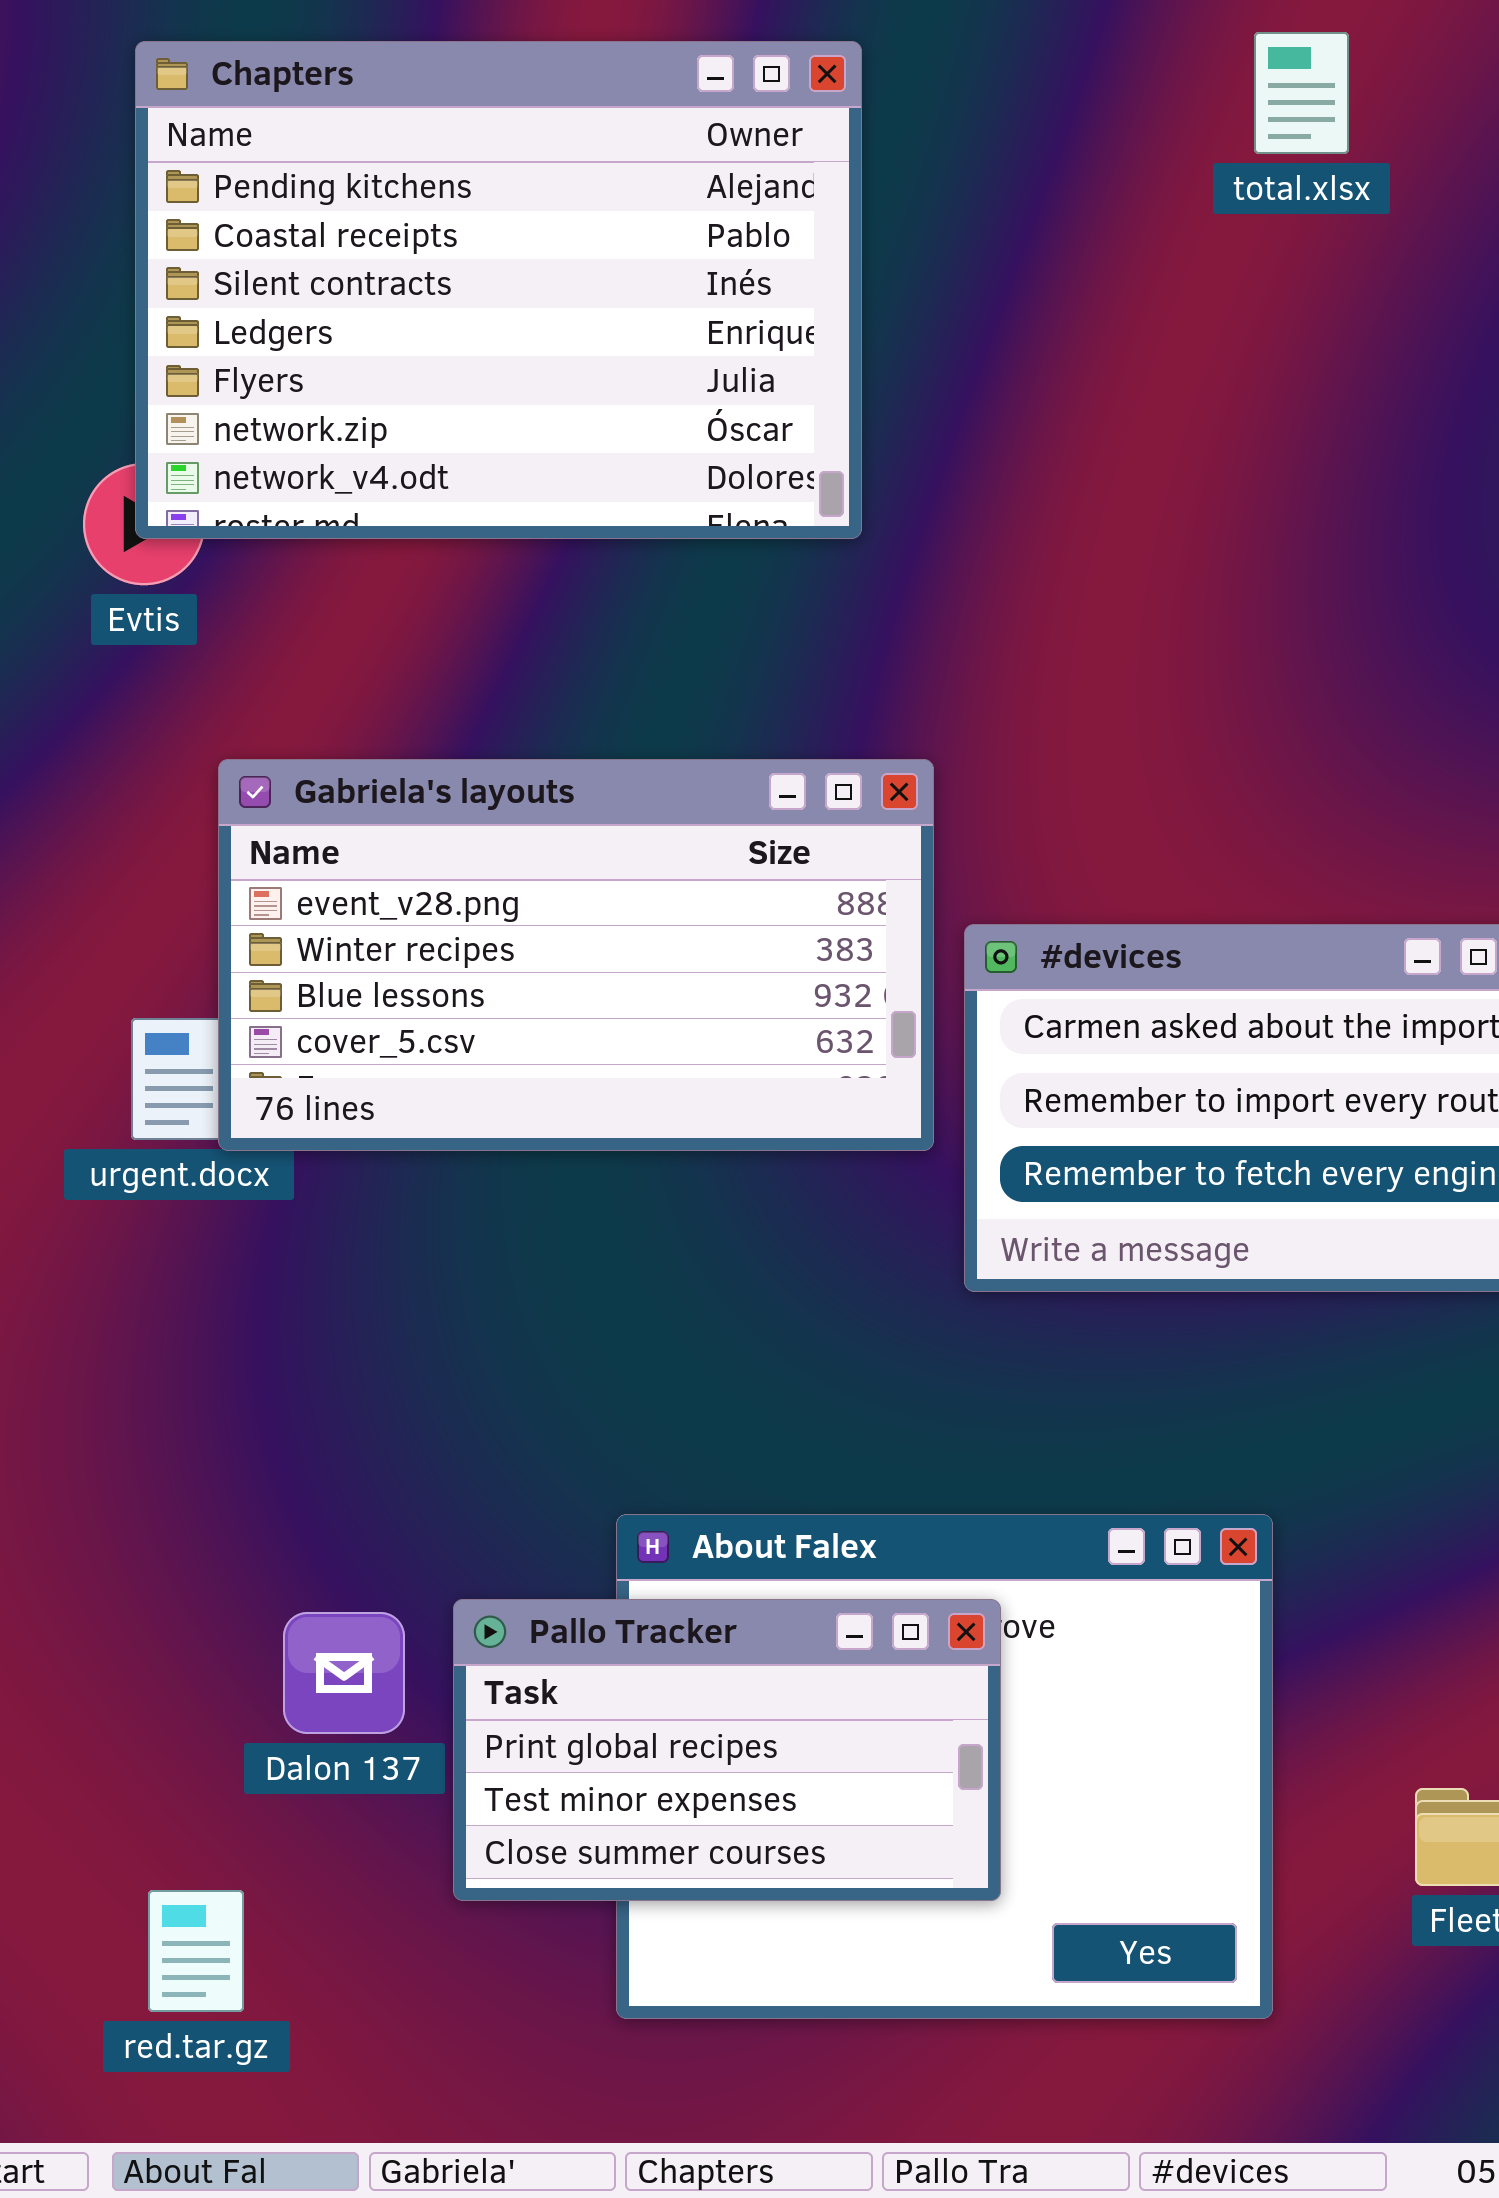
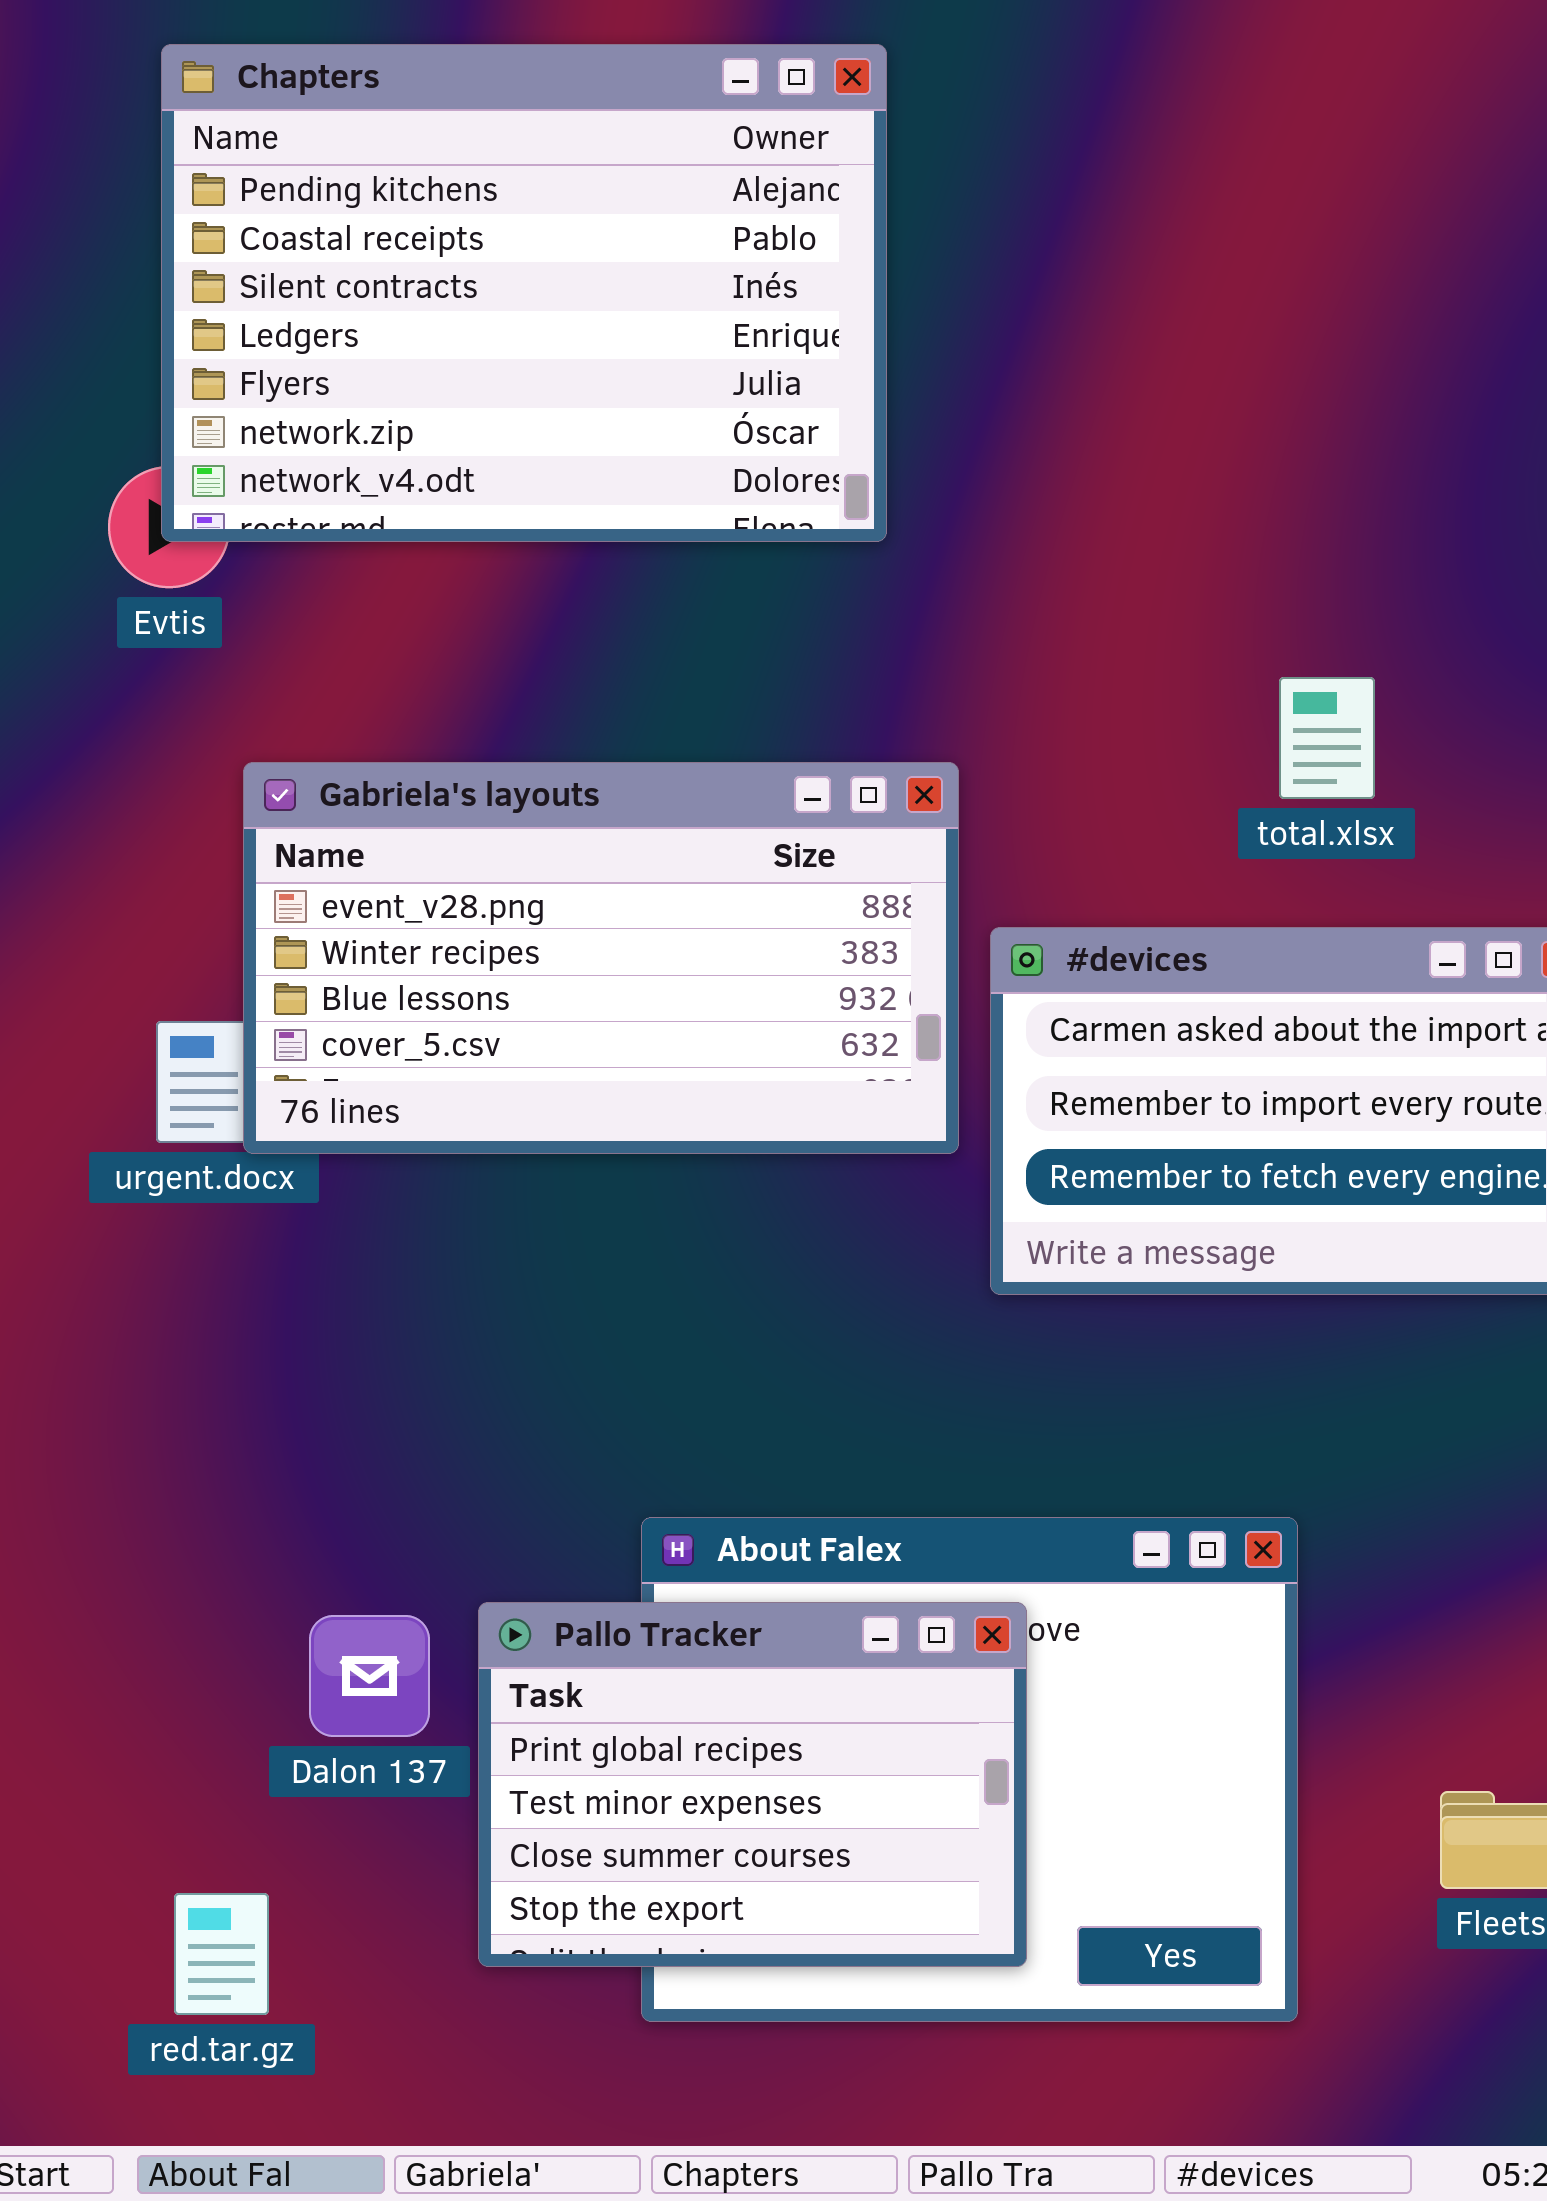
total.xlsx: [1254,32,1349,154] -> [1279,677,1375,799], moved
Pallo Tracker: [453,1599,1001,1901] -> [478,1602,1027,1967], resized

